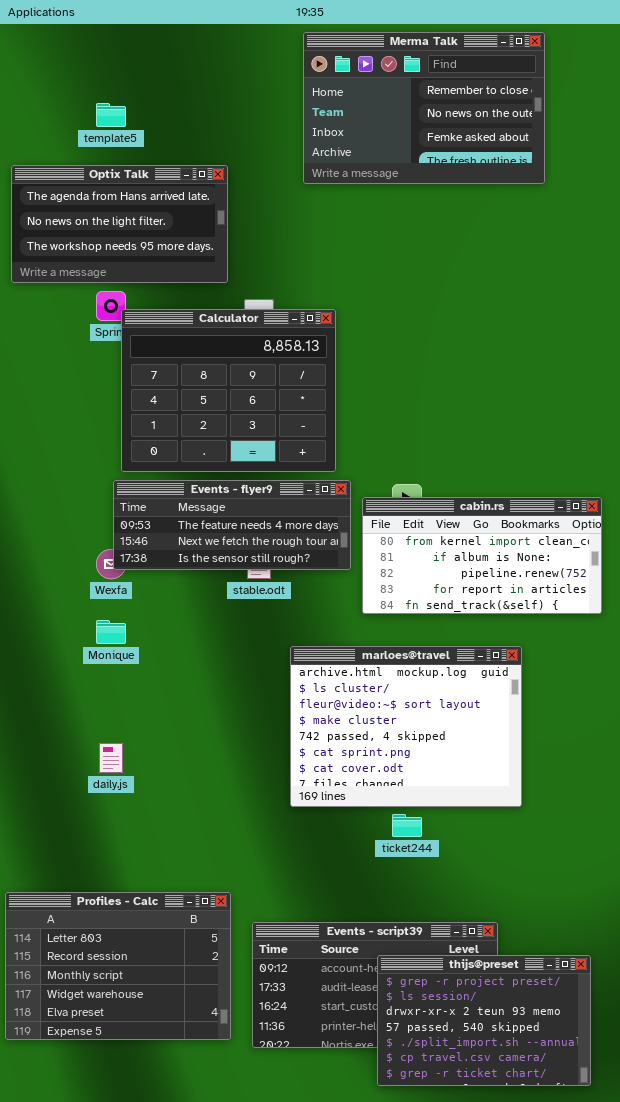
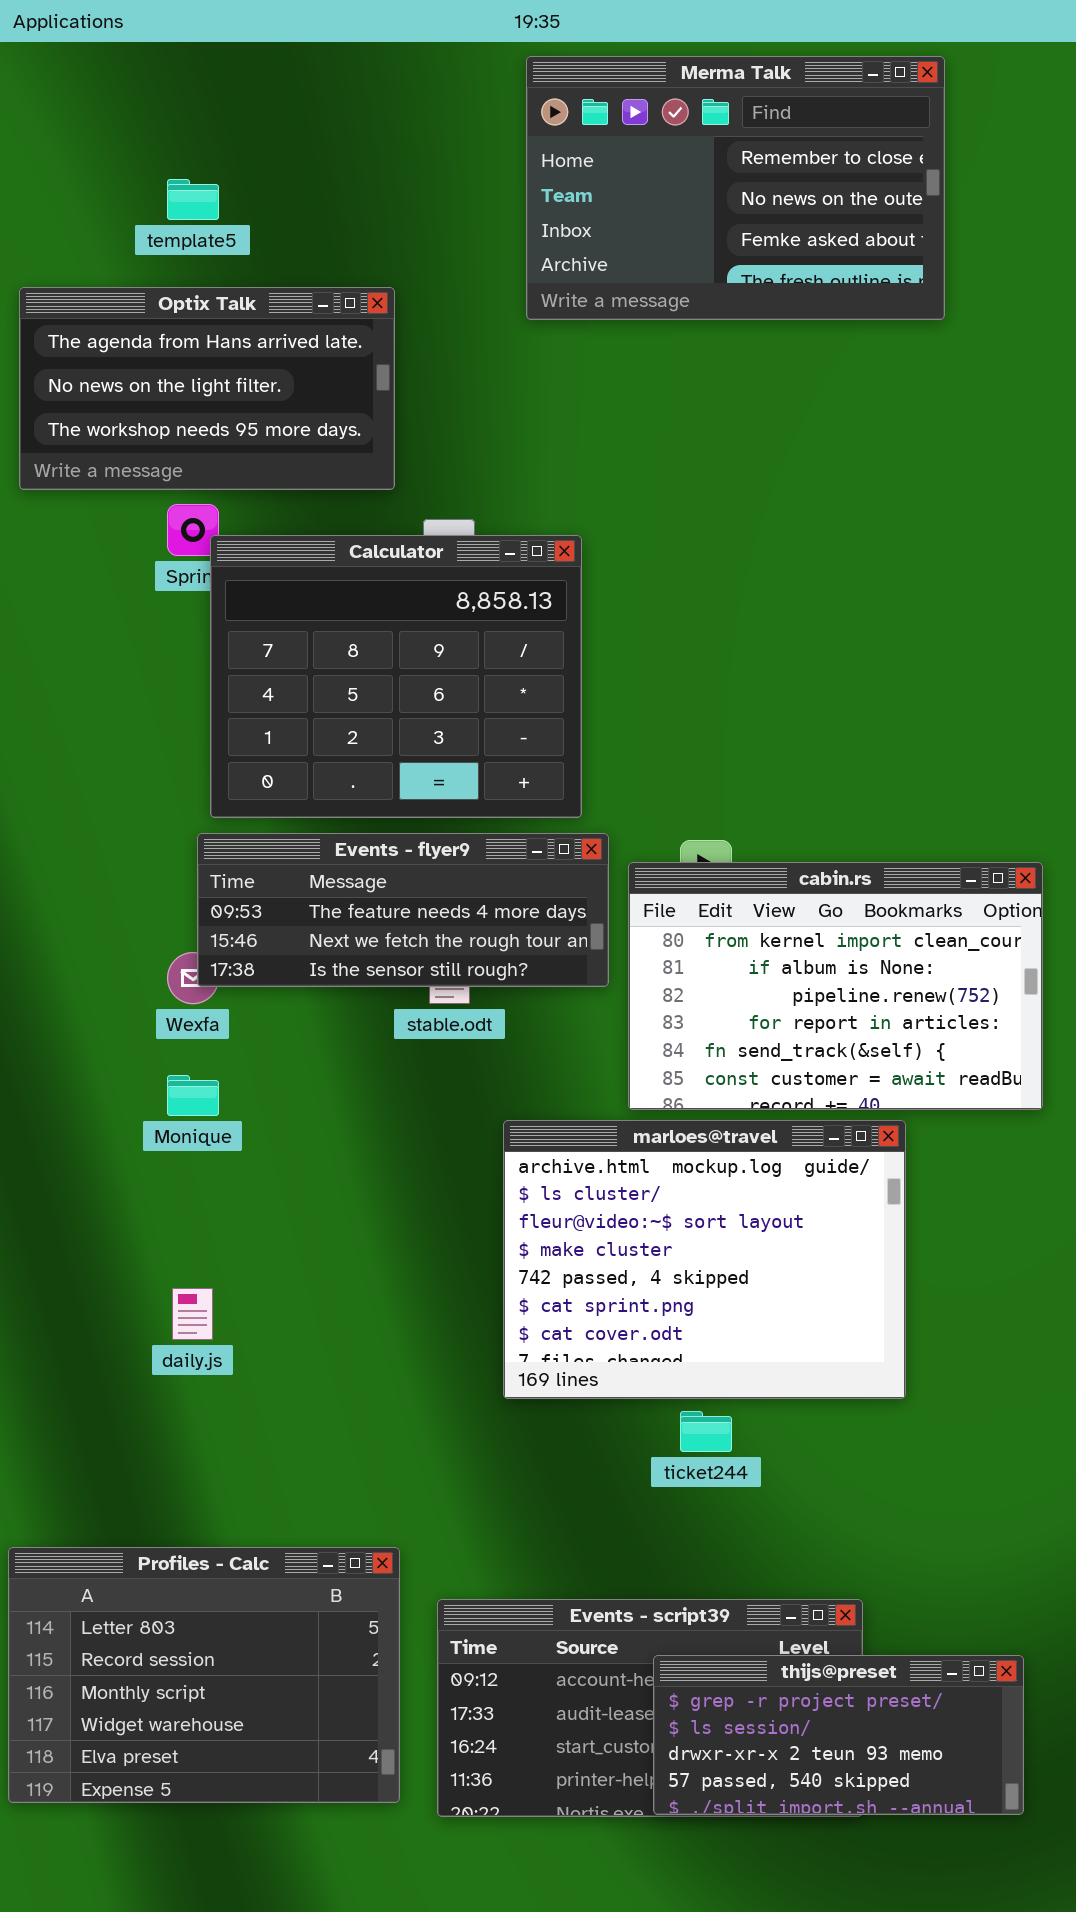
cabin.rs: [362,497,602,614] -> [628,862,1043,1110], resized
thijs@preset: [377,955,591,1086] -> [653,1655,1024,1815], resized

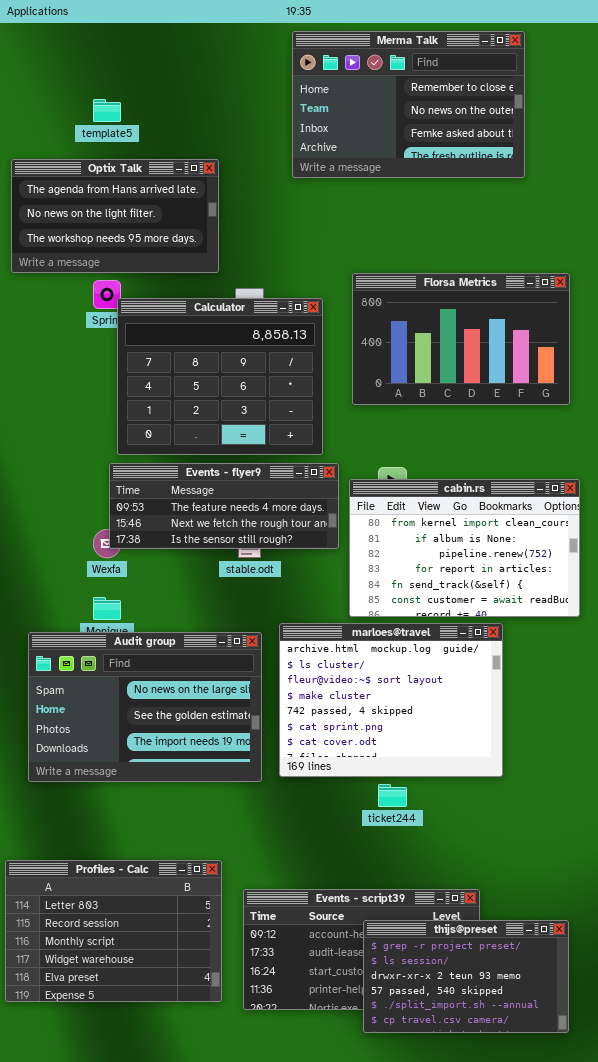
Florsa Metrics: none -> [352,273,570,405], opened
Audit group: none -> [28,632,262,782], opened
thijs@preset: [653,1655,1024,1815] -> [363,920,569,1033], resized

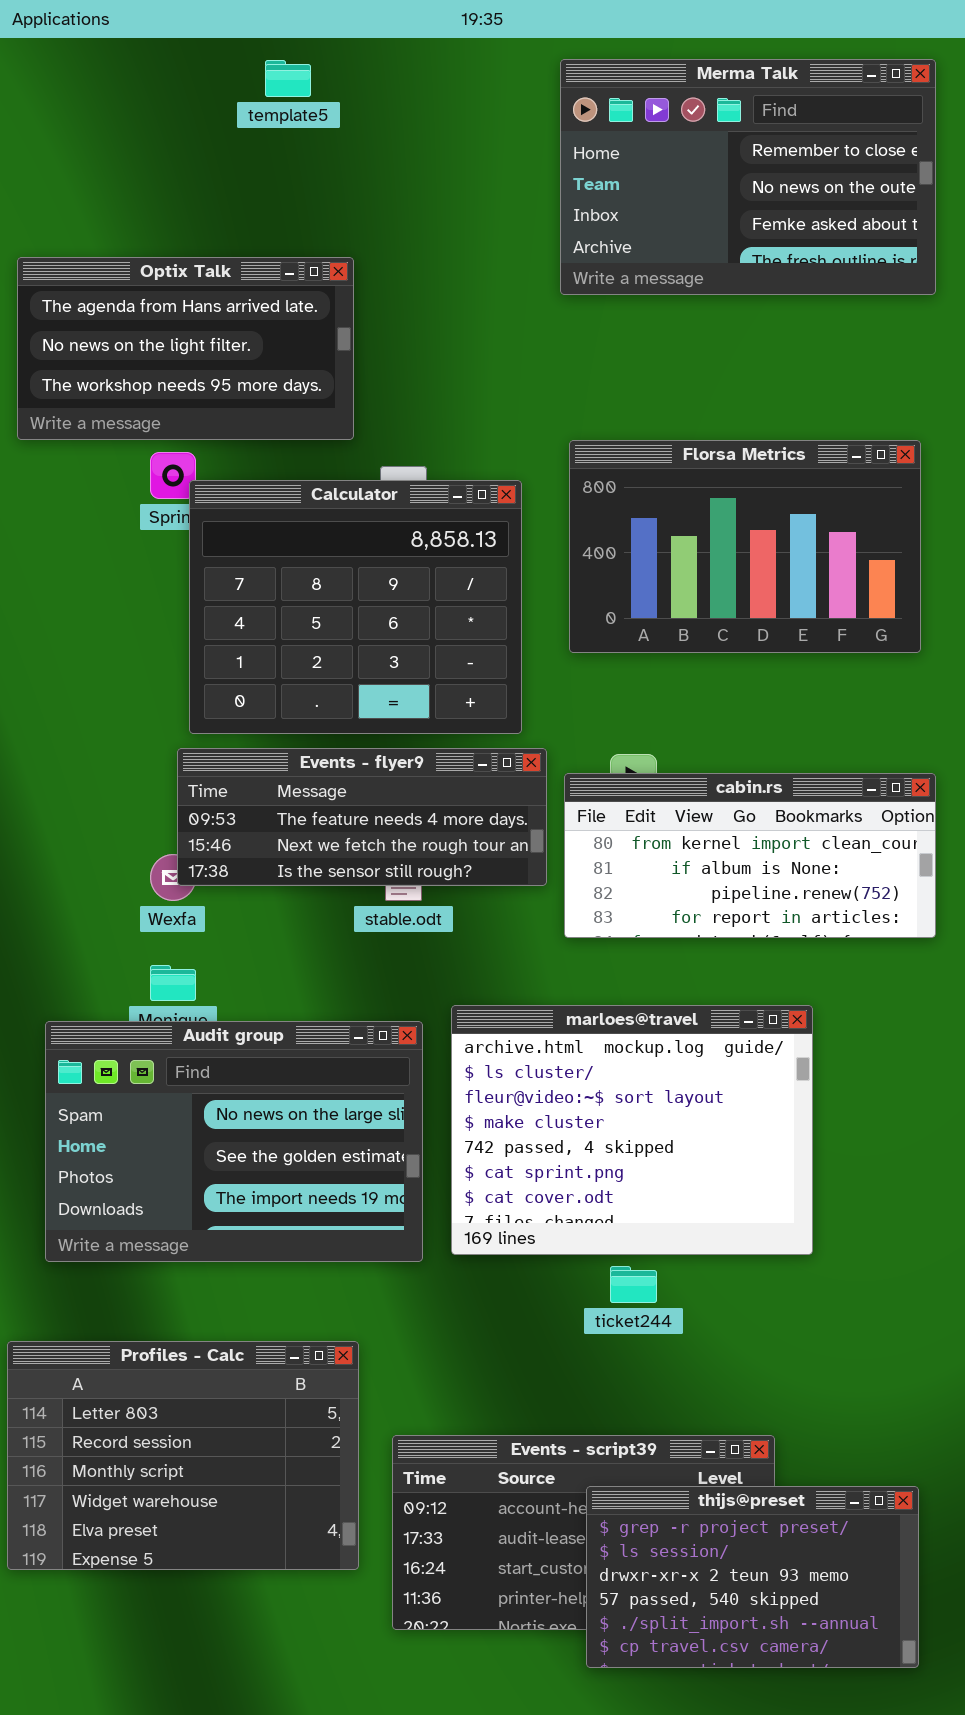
Merma Talk: [292,31,525,178] -> [560,59,936,295], moved
template5: [93,99,121,122] -> [265,60,311,97], moved
cabin.rs: [349,479,580,617] -> [564,773,936,938], resized
Profiles - Calc: [5,860,222,1002] -> [7,1341,359,1570], moved

